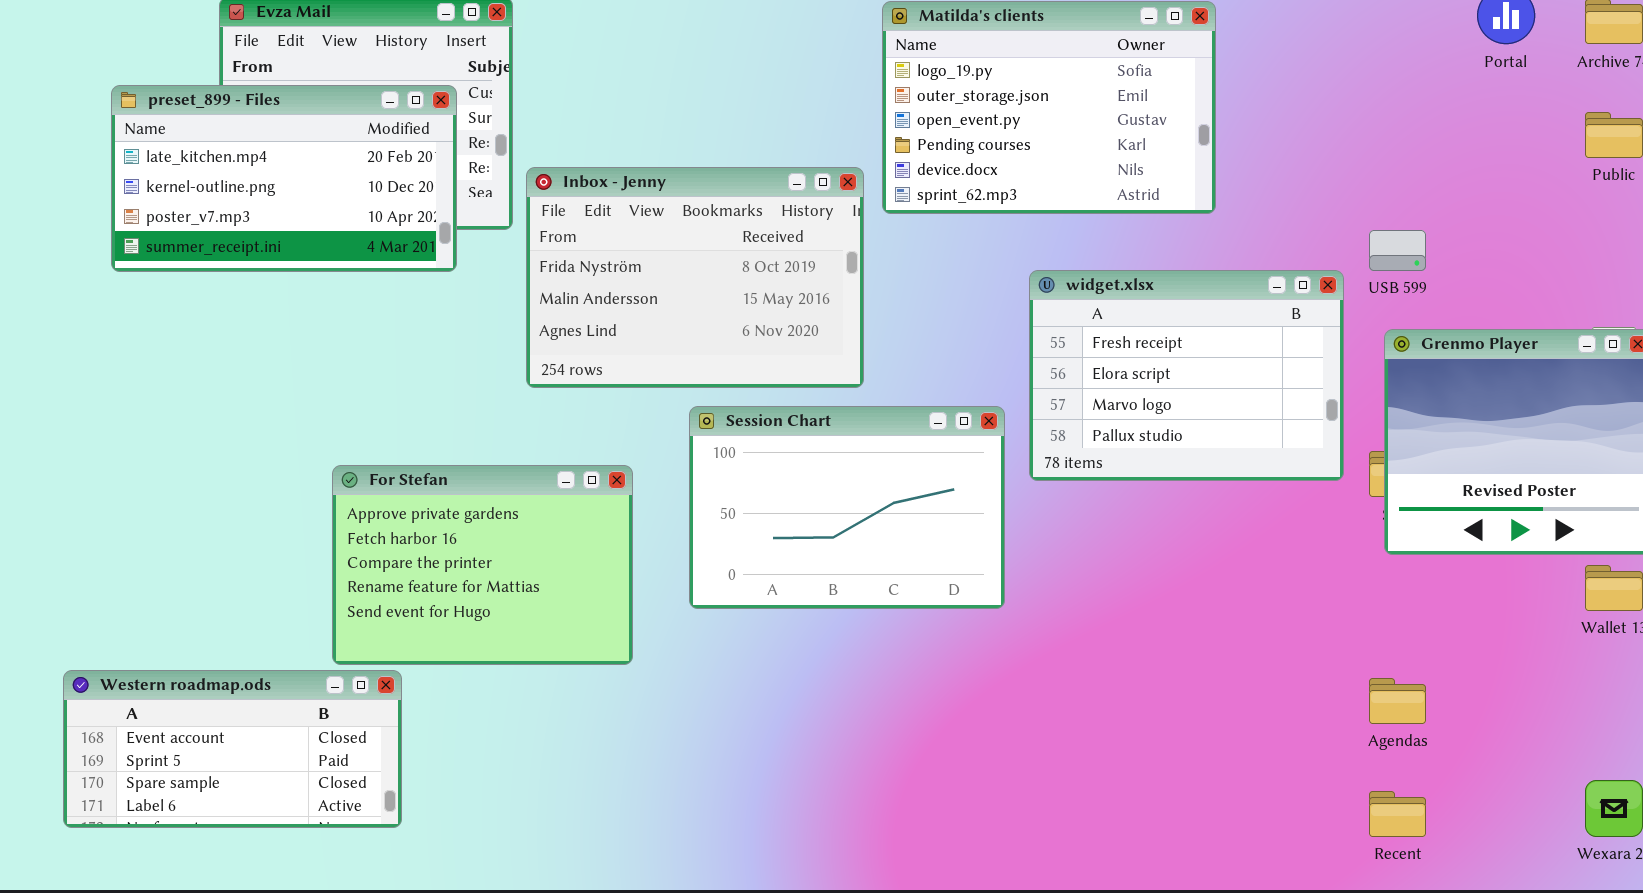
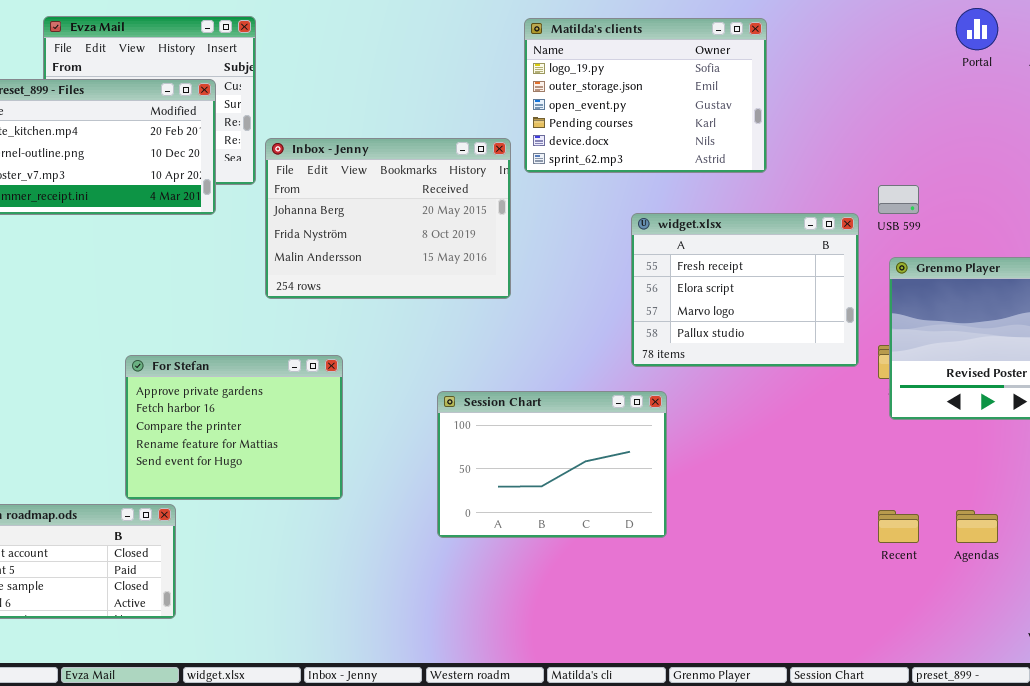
Inbox - Jenny: [526,167,864,388] -> [265,138,511,299], scrolled up 1 row
Session Chart: [689,406,1005,609] -> [437,391,667,538], moved
Agendas: [1369,678,1426,724] -> [956,510,998,543], moved
Recent: [1369,791,1426,837] -> [878,510,919,543], moved

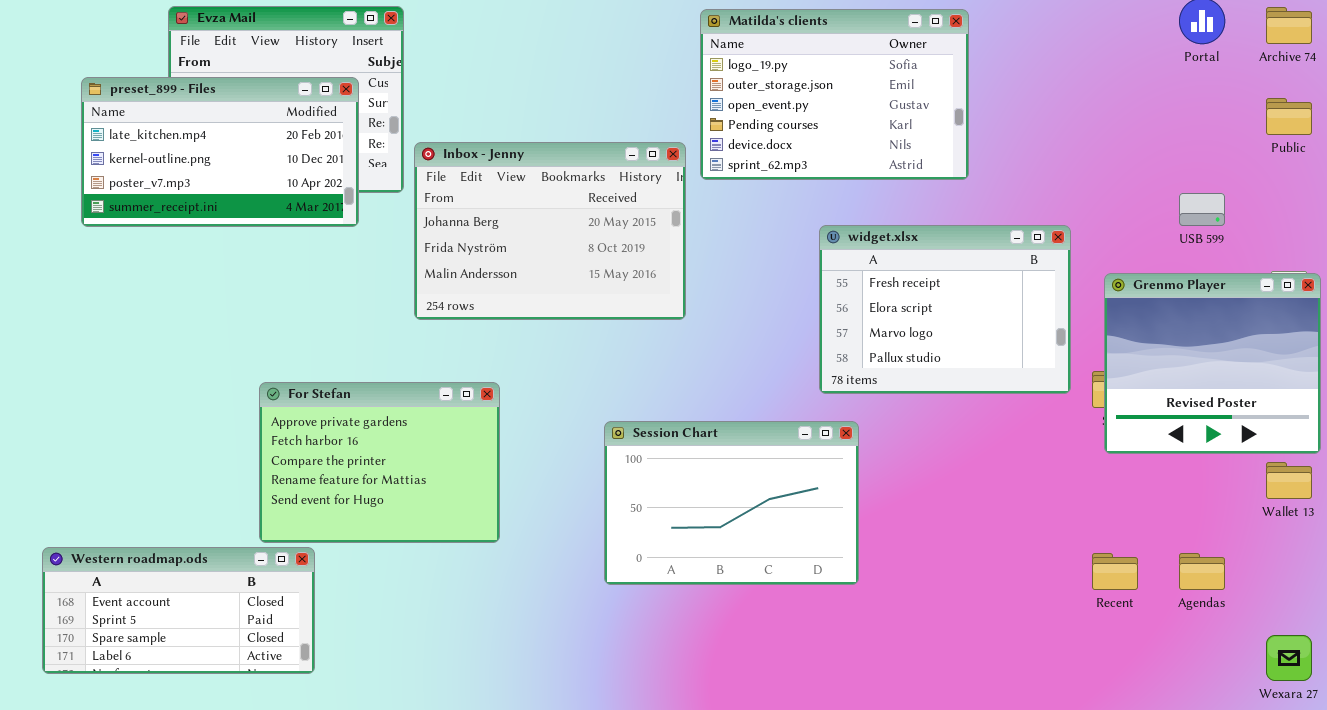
USB 599: [878,185,919,214] -> [1179,193,1225,226], moved

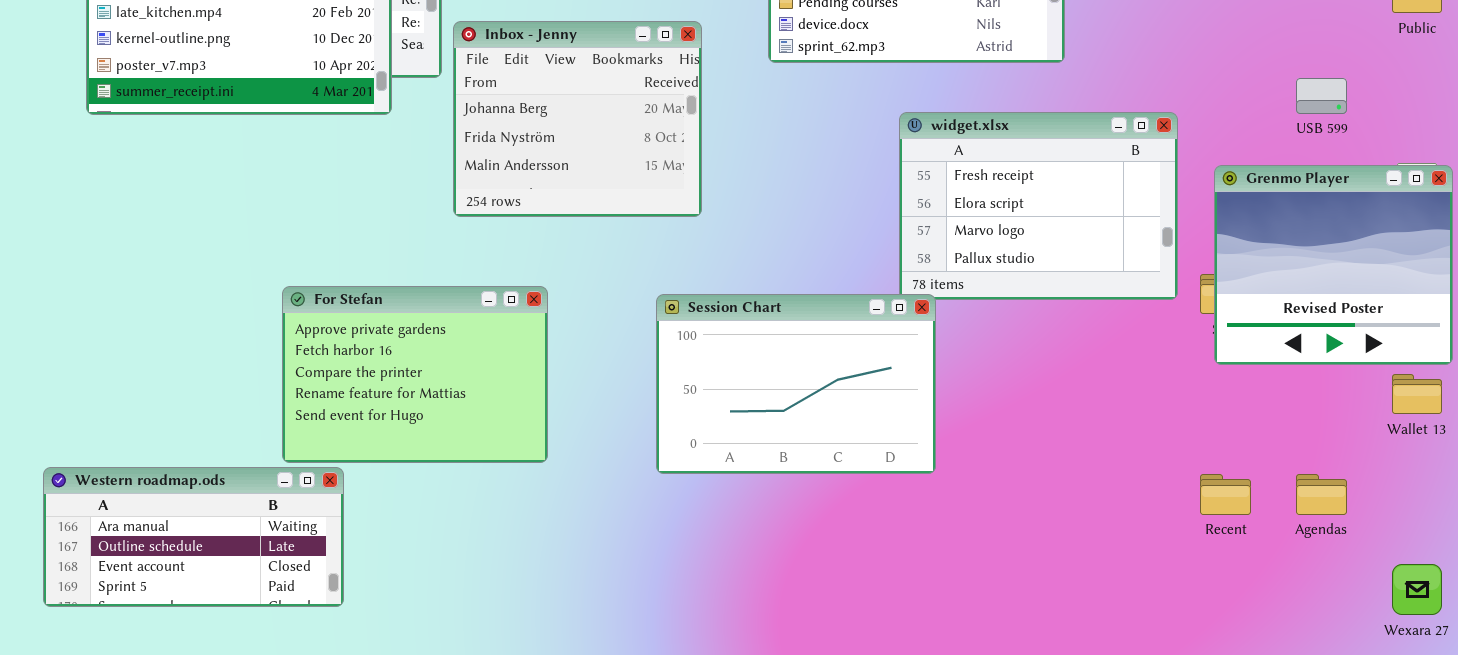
Inbox - Jenny: [414,142,686,320] -> [453,21,702,217], resized
Session Chart: [604,421,859,585] -> [656,294,936,474], moved
Western roadmap.ods: [42,547,315,674] -> [43,467,344,607], scrolled up 2 rows

